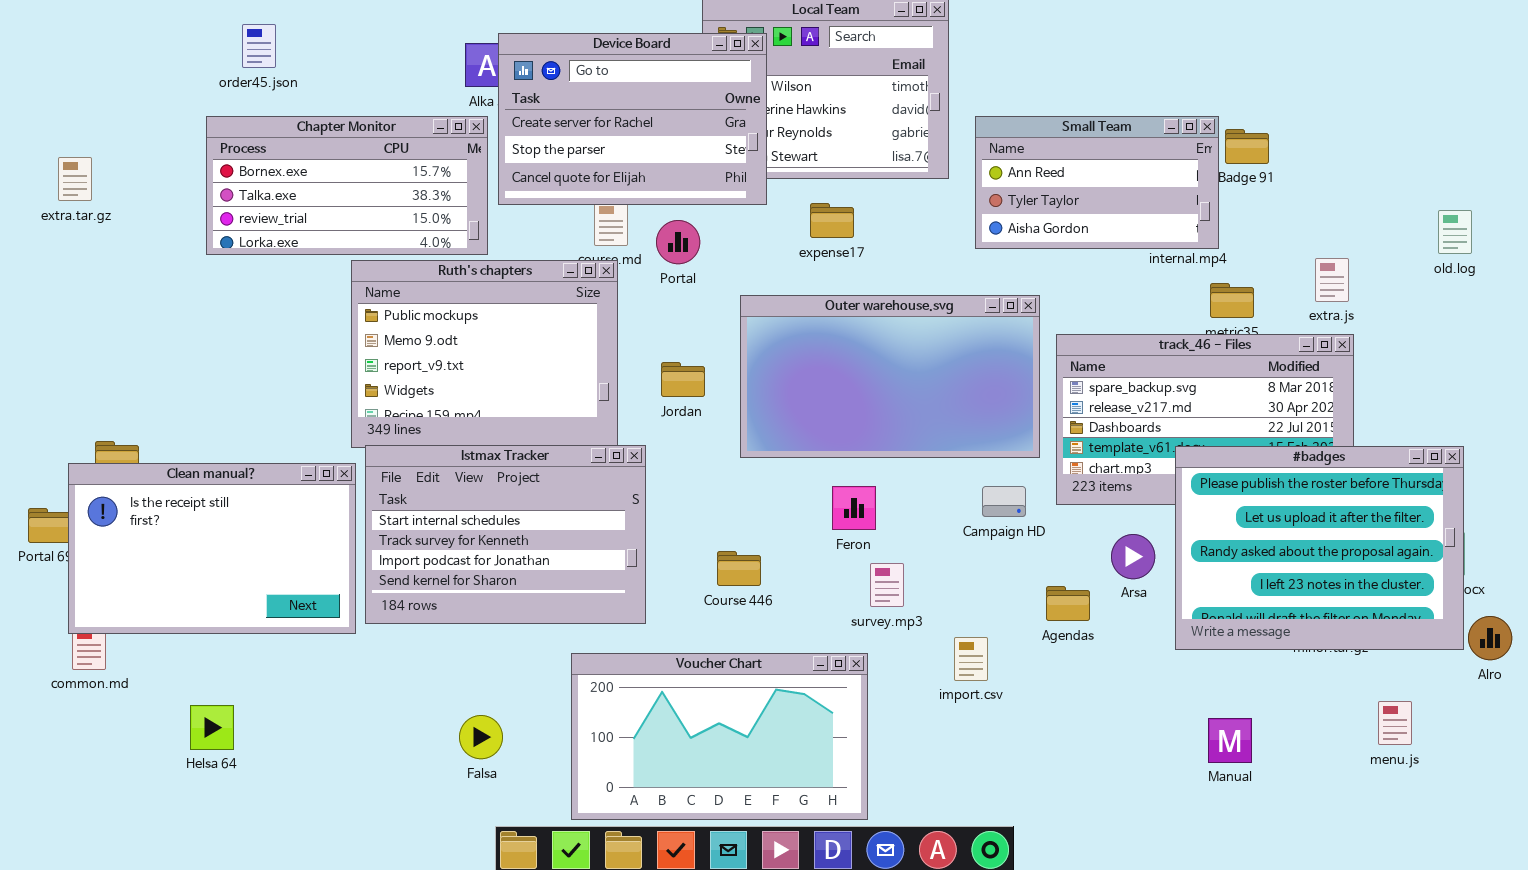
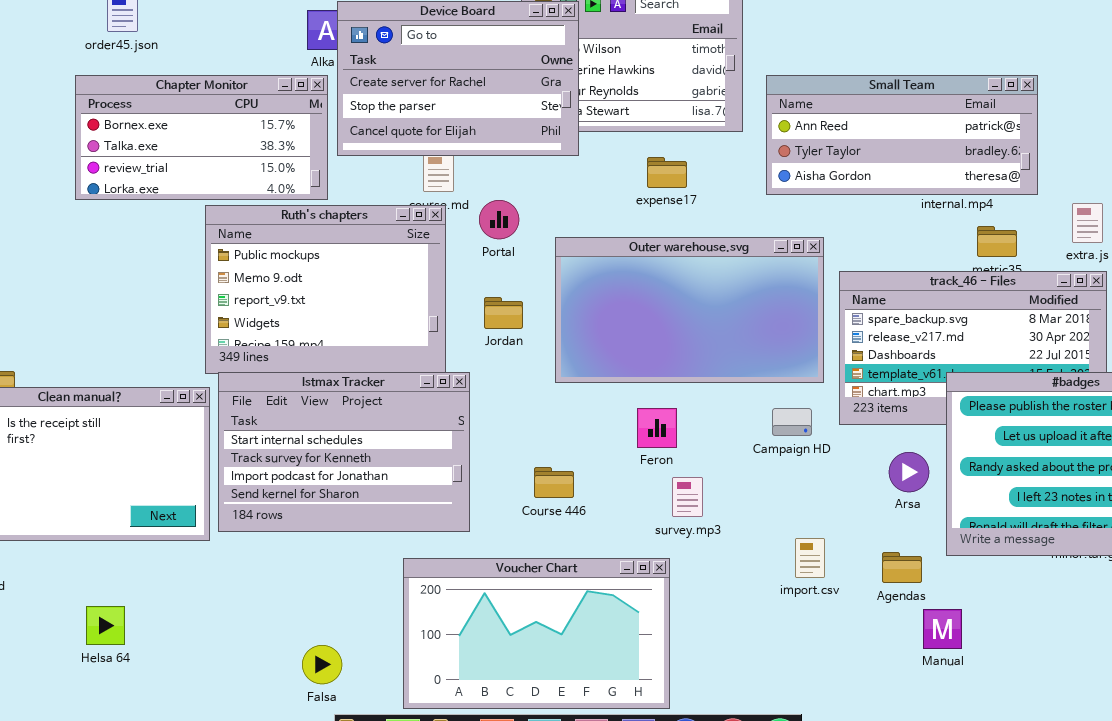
Small Team: [975,116,1219,249] -> [766,75,1038,195], resized
expense17: [810,203,854,238] -> [647,157,687,188], moved
Portal: [656,220,700,264] -> [479,200,519,239], moved
Agendas: [1046,586,1090,621] -> [882,552,922,583], moved
import.csv: [954,637,988,681] -> [795,538,825,578], moved
Helsa 64: [190,705,234,750] -> [86,606,125,645], moved
Falsa: [459,715,503,759] -> [302,645,342,684], moved
Manual: [1208,718,1252,763] -> [923,609,962,649], moved

